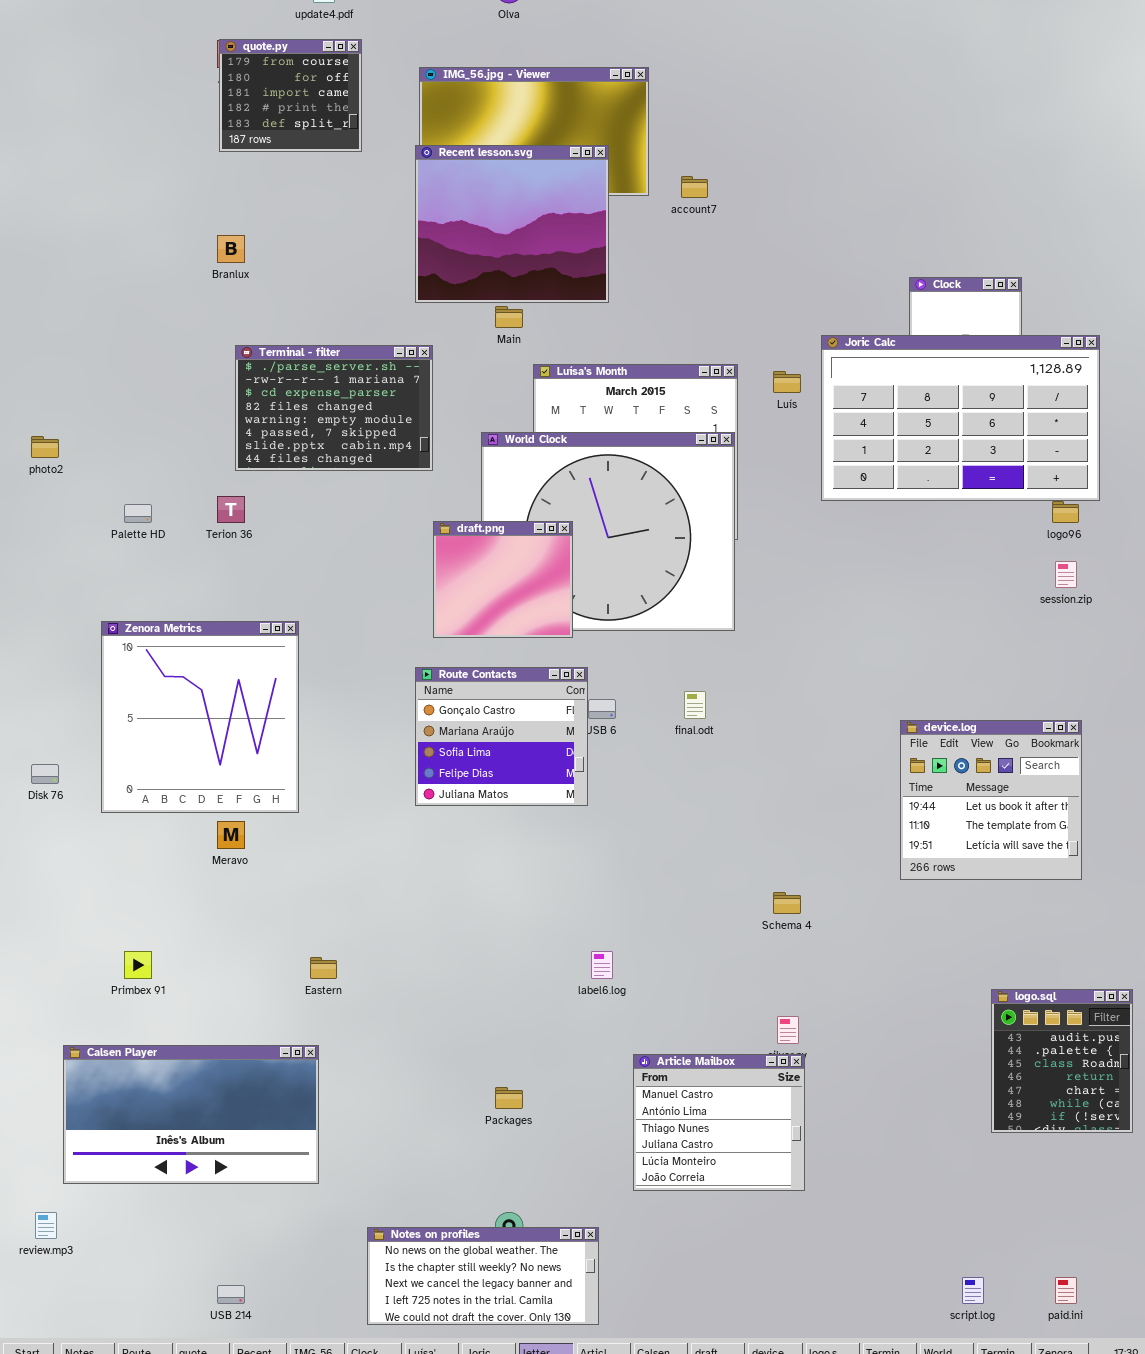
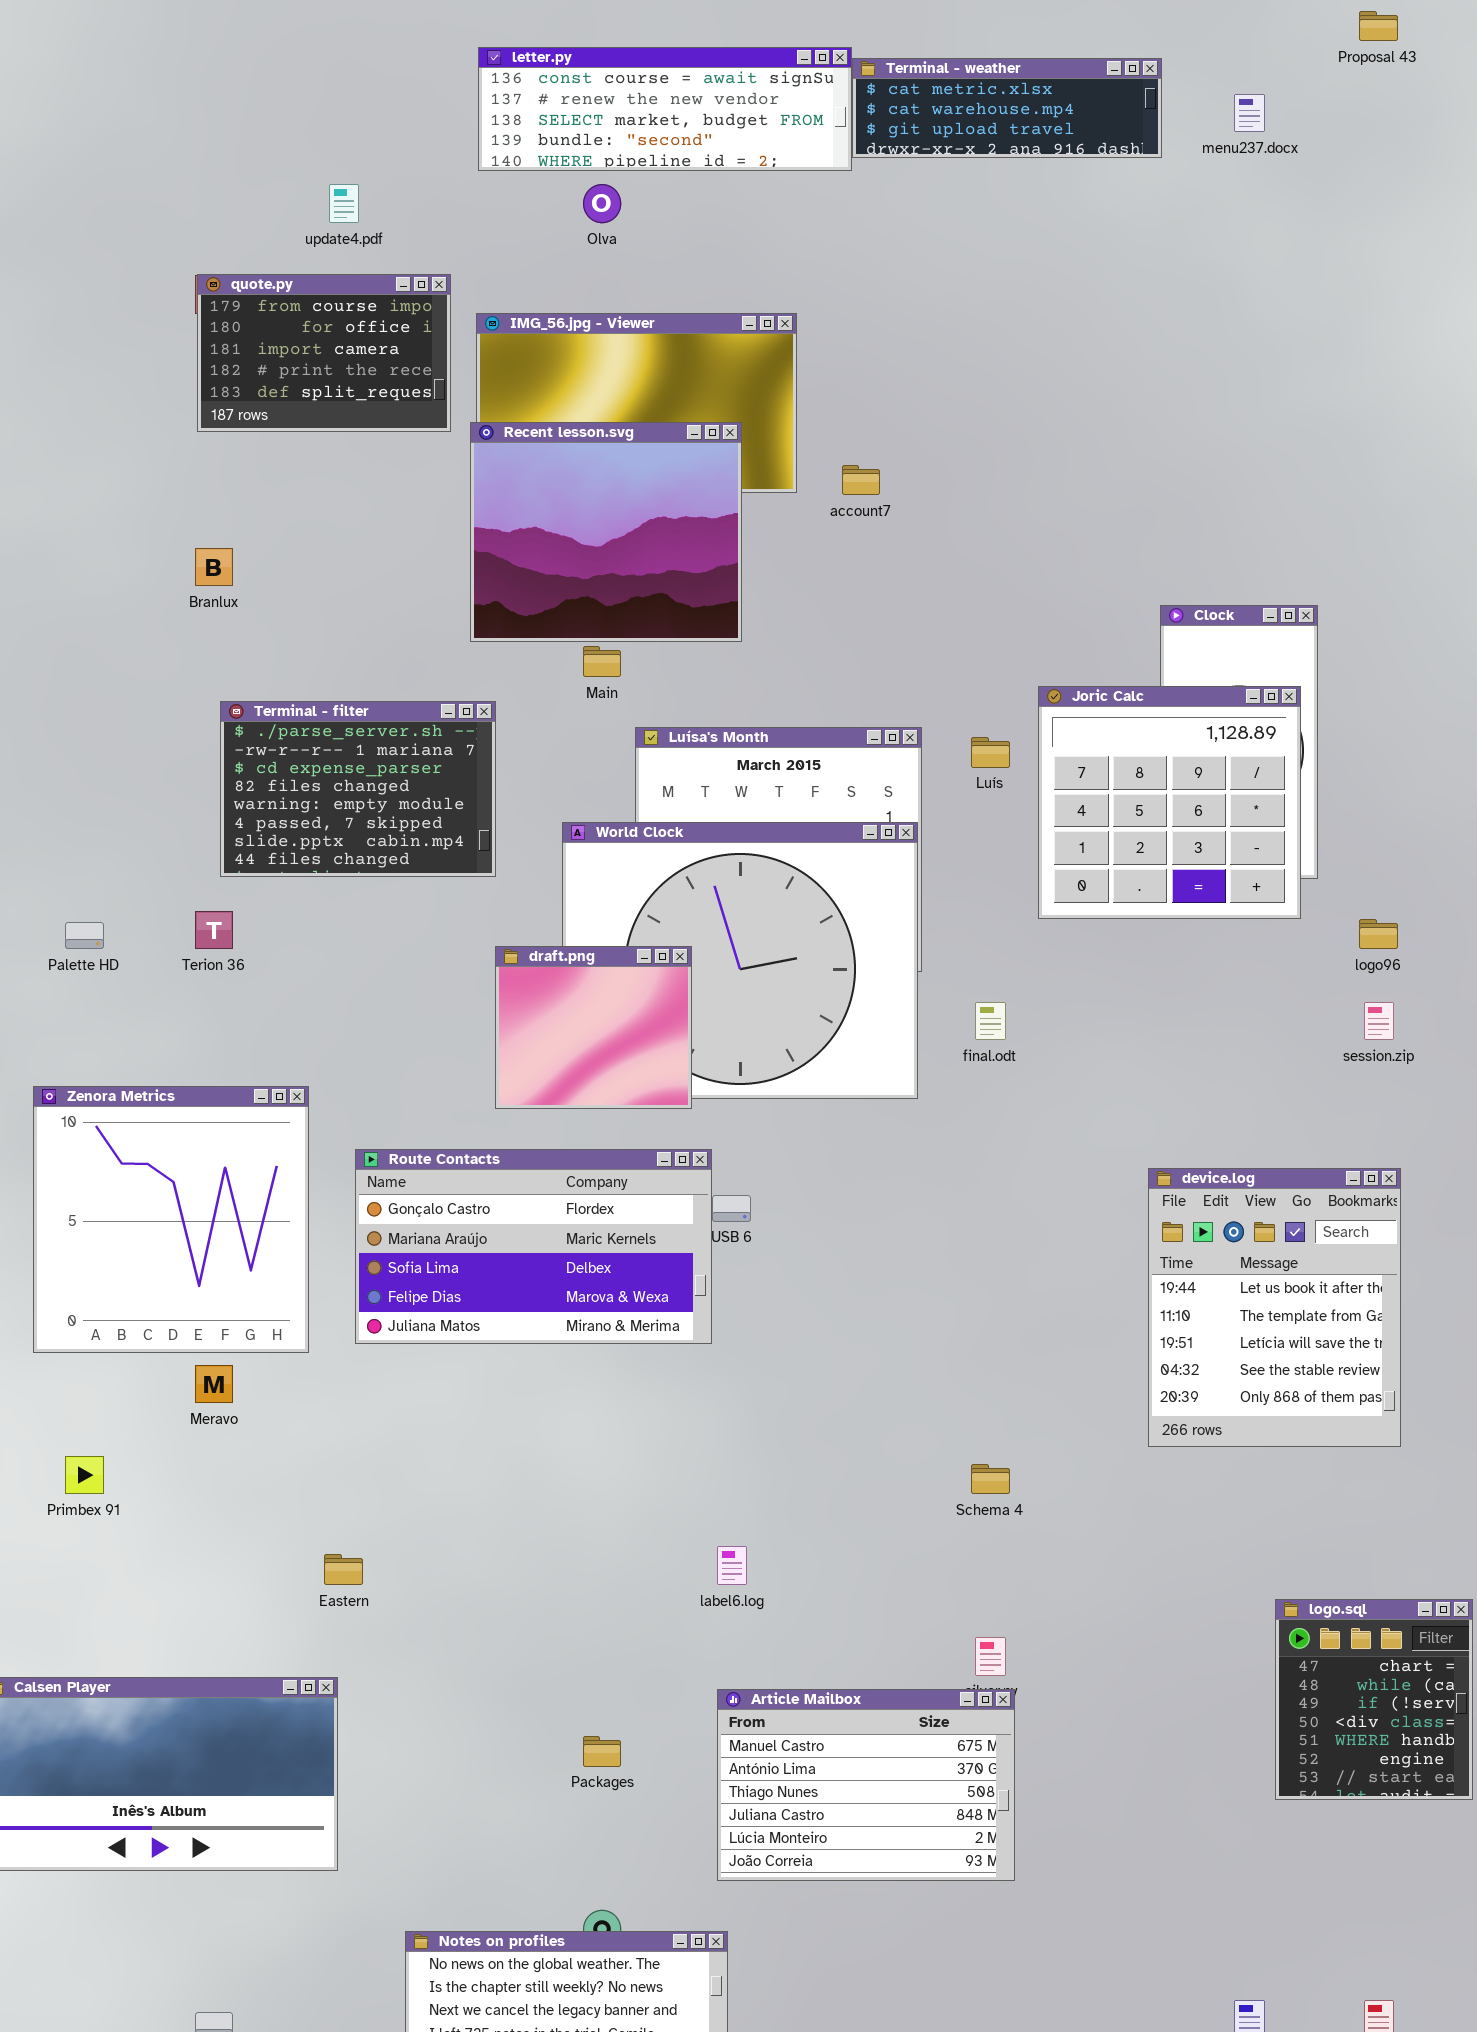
quote.py: [219,39,362,152] -> [197,274,451,432], resized
Joric Calc: [821,335,1100,501] -> [1038,686,1301,919], resized
Route Contacts: [415,667,588,806] -> [355,1149,712,1344], resized
final.odt: [684,691,706,719] -> [975,1002,1006,1040], moved
device.log: [900,720,1082,880] -> [1148,1168,1401,1447], resized
Primbex 91: [124,951,152,979] -> [65,1456,104,1494], moved
logo.sql: [991,989,1133,1133] -> [1275,1599,1473,1800], scrolled down 4 rows
Article Mailbox: [633,1054,805,1191] -> [717,1689,1015,1881], resized

